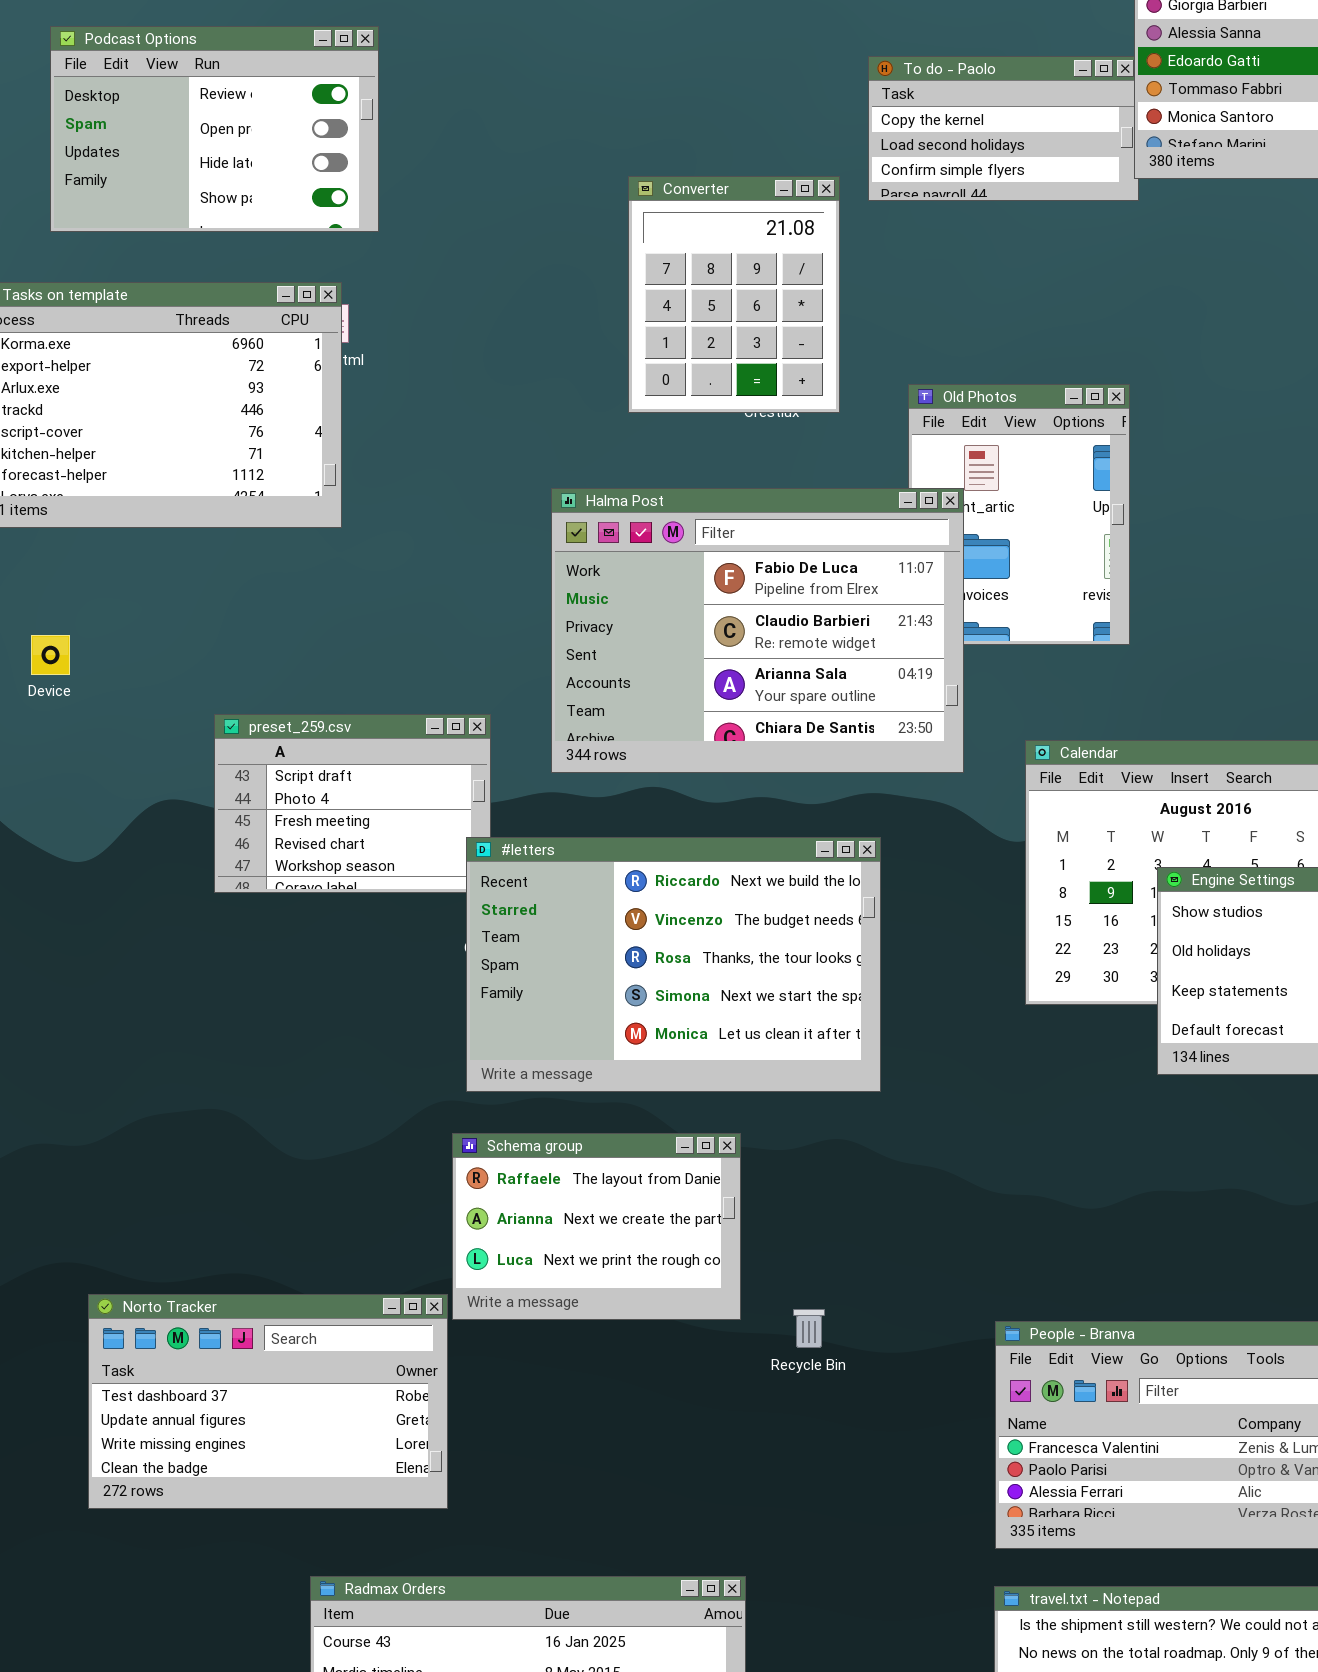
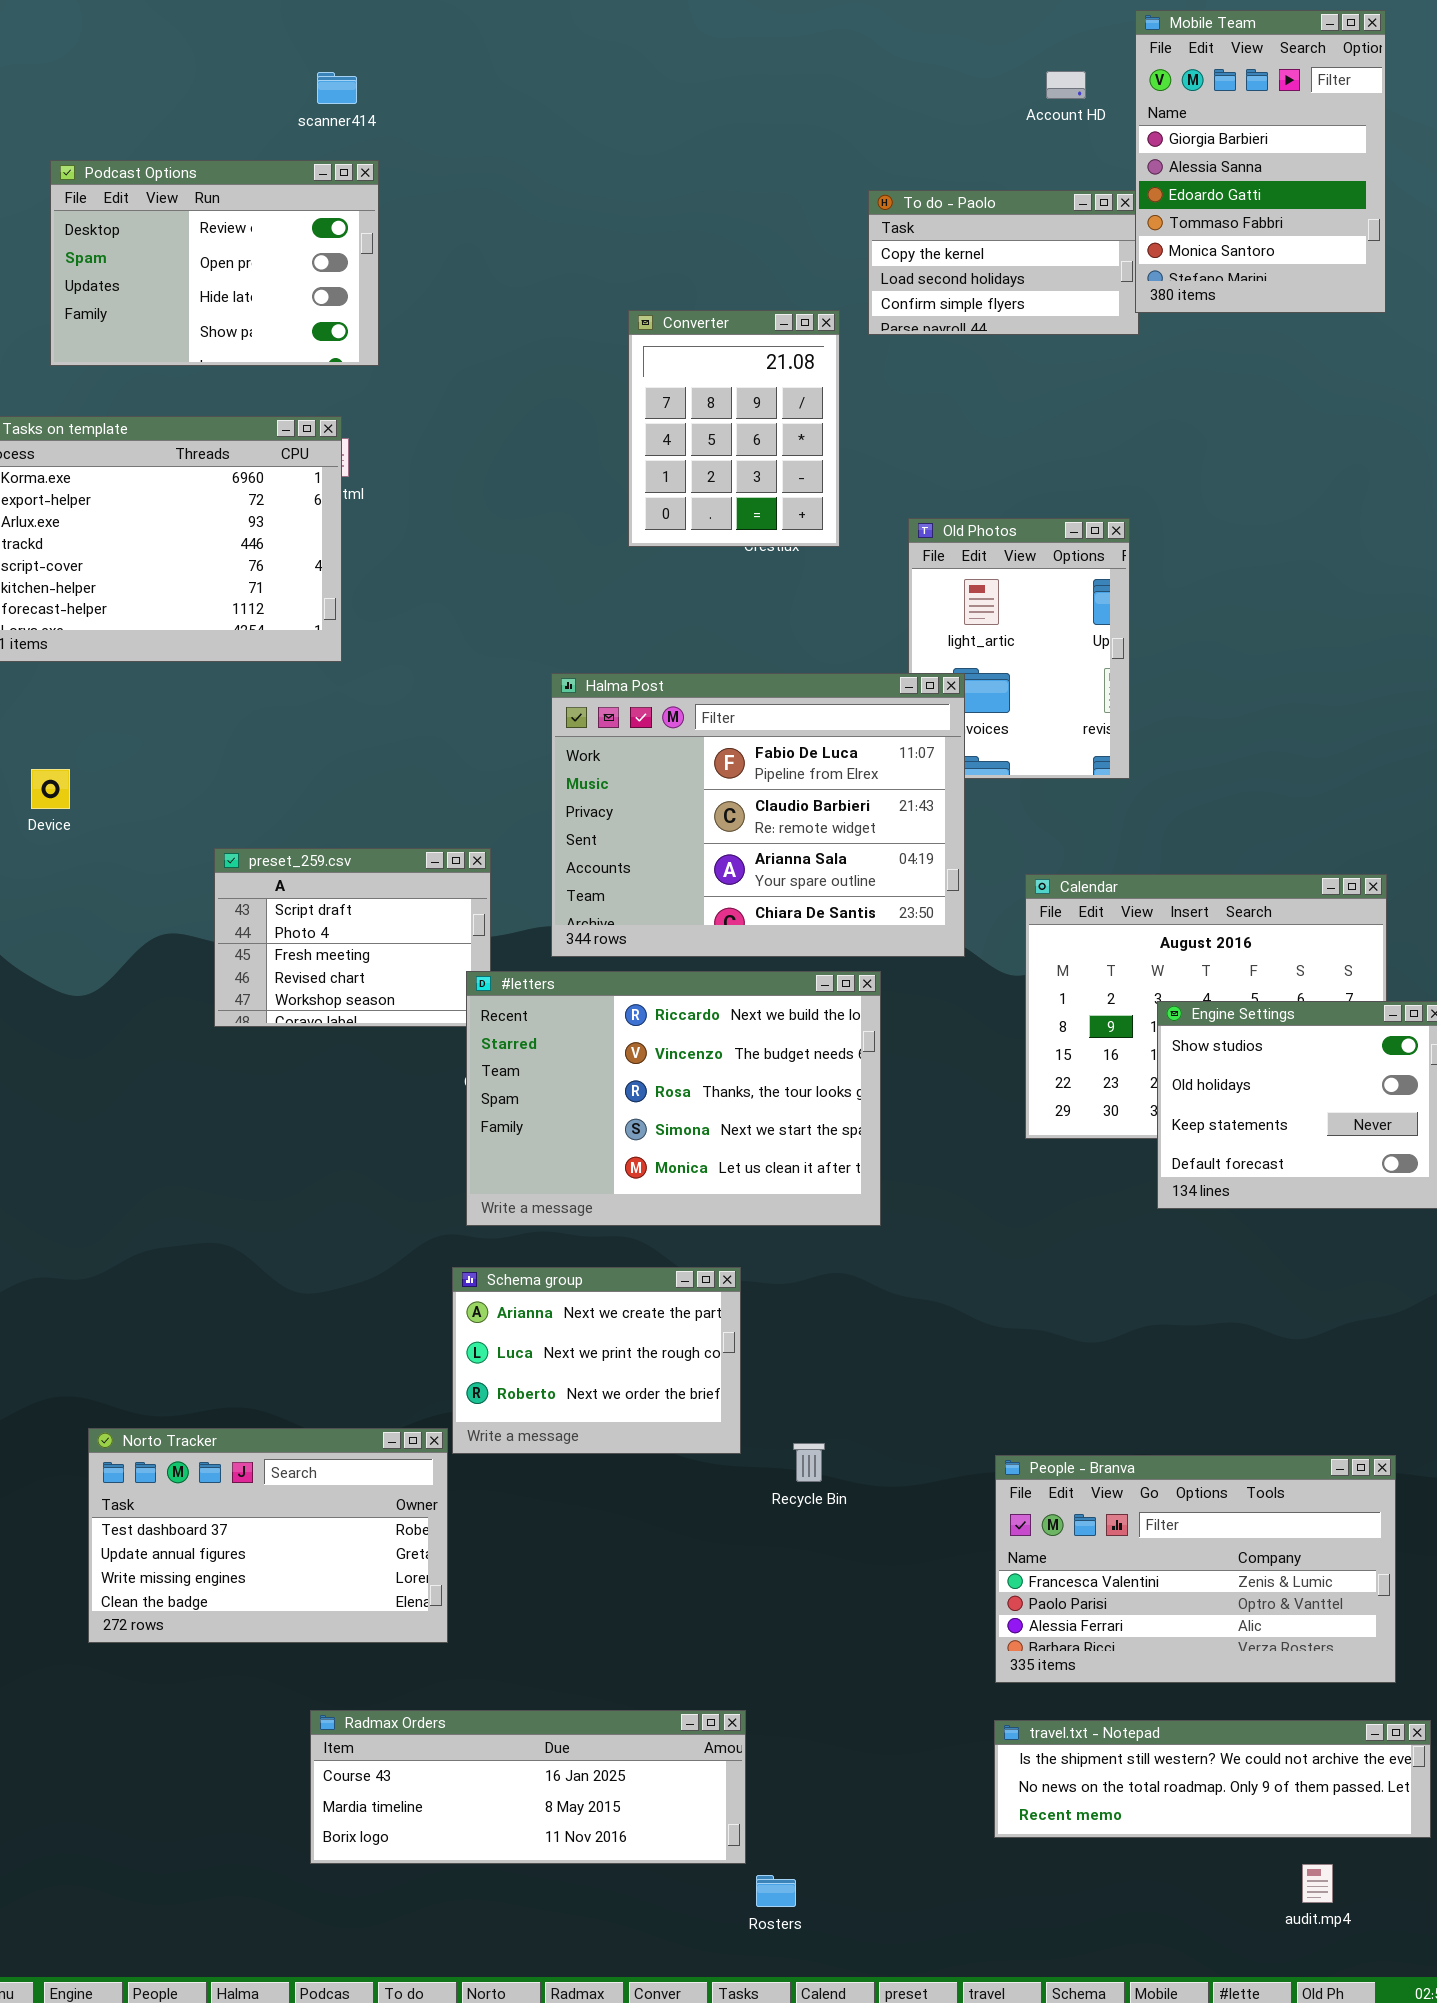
Halma Post: [551,488,964,773] -> [551,673,965,957], moved
Schema group: [452,1133,741,1320] -> [452,1267,741,1454], scrolled down 1 row

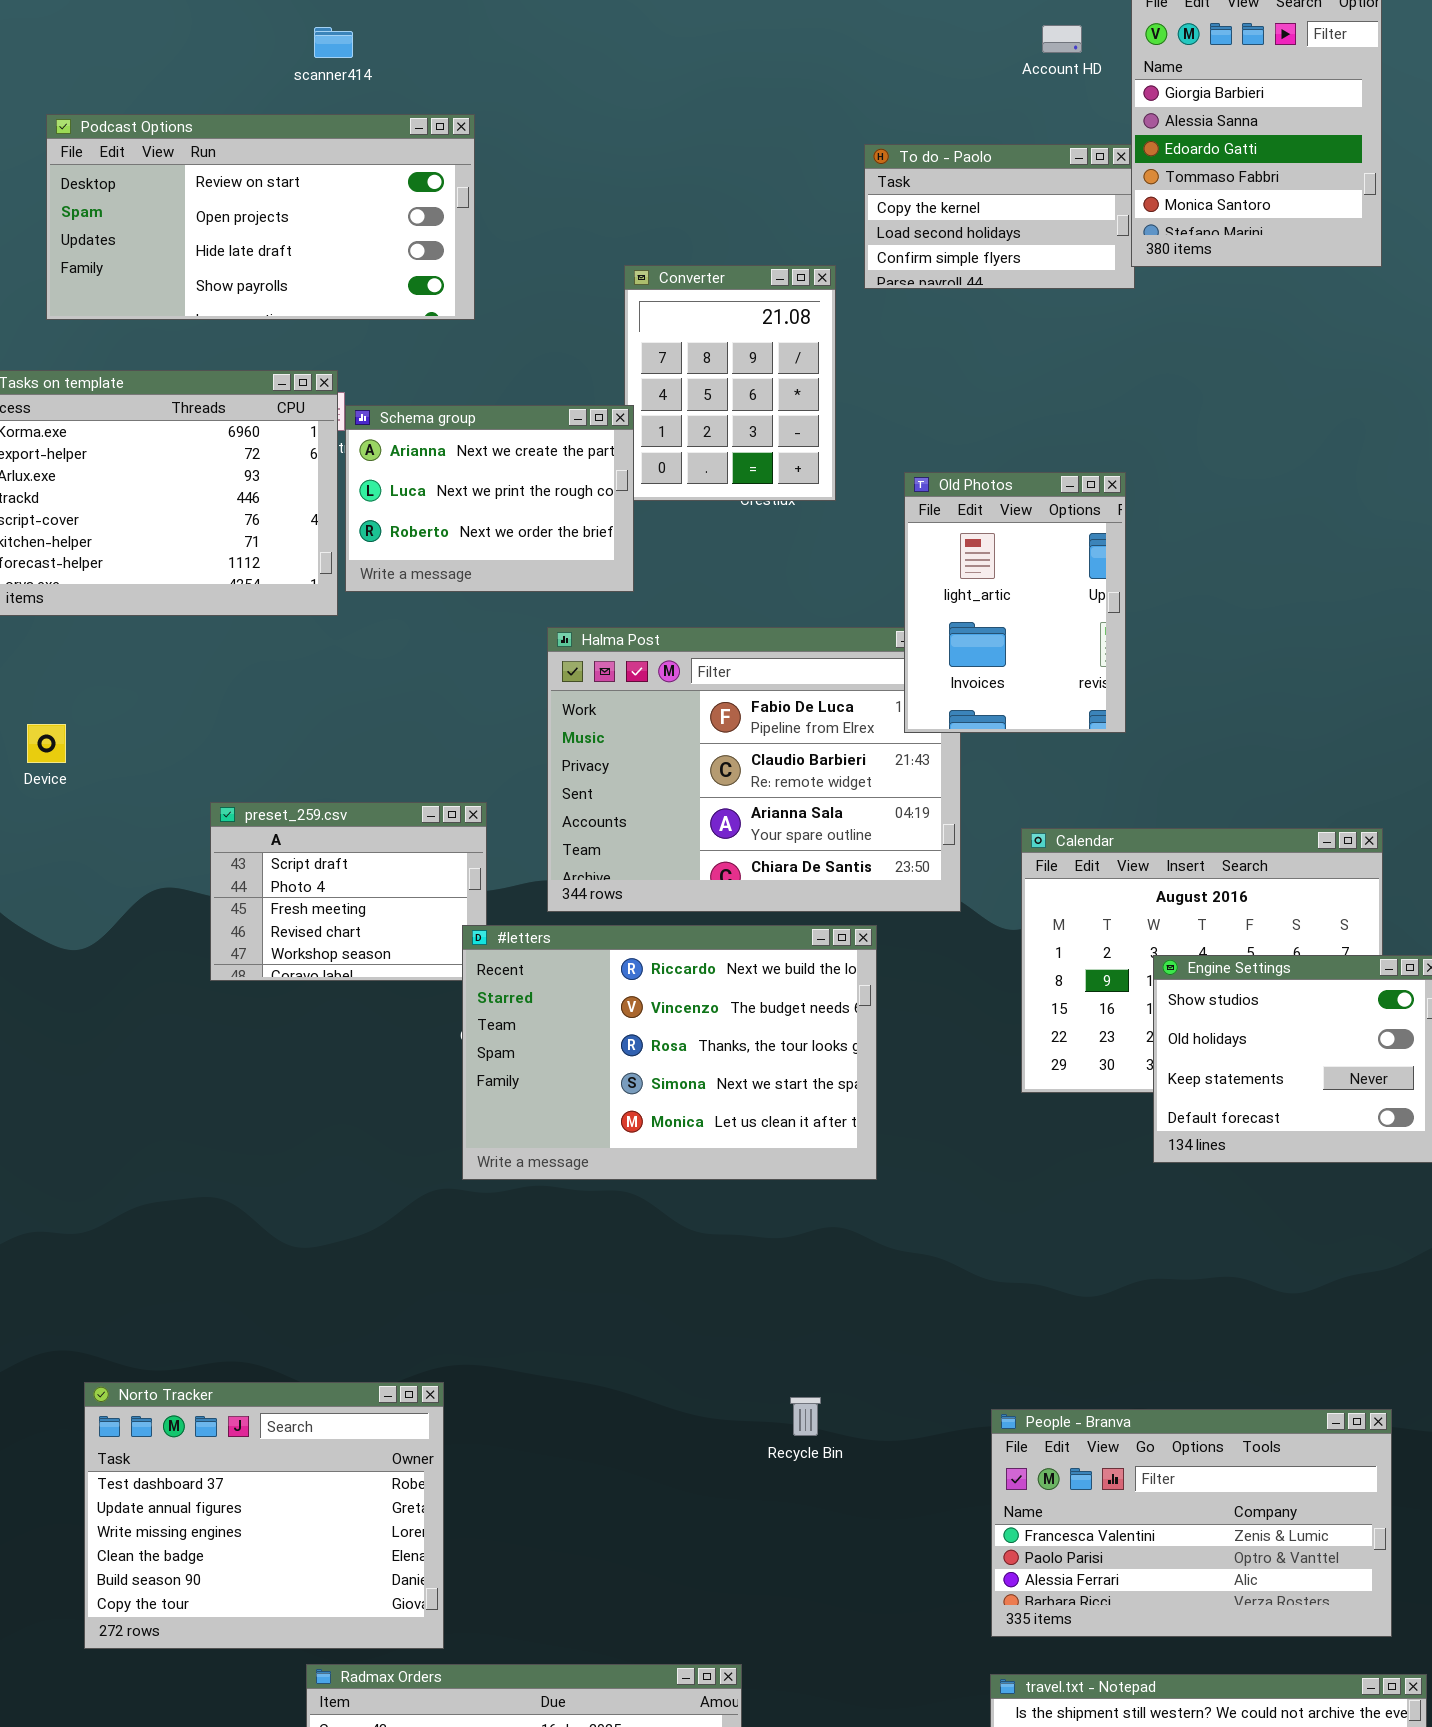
Podcast Options: [50,160,379,366] -> [46,114,475,320], resized
Old Photos: [908,518,1130,779] -> [904,472,1126,733], raised
Schema group: [452,1267,741,1454] -> [345,405,634,592], moved
Norto Tracker: [88,1428,448,1643] -> [84,1382,444,1649], resized

